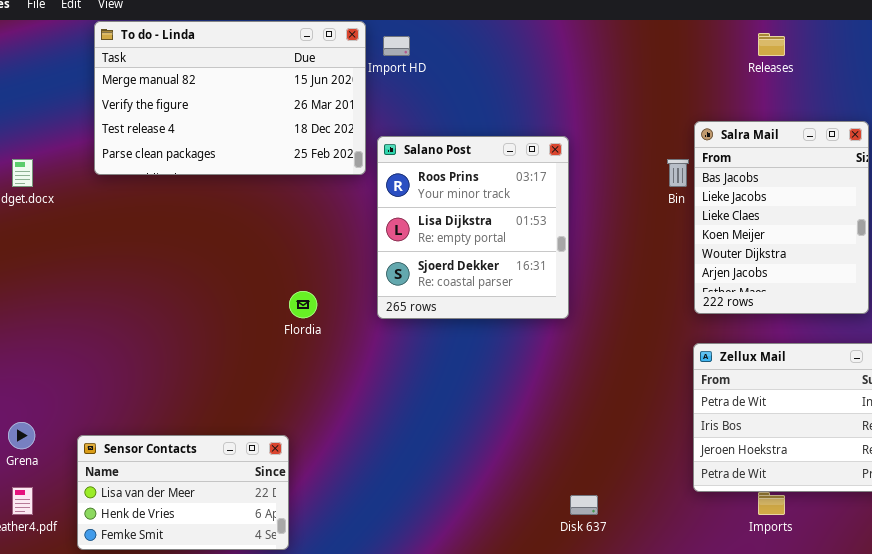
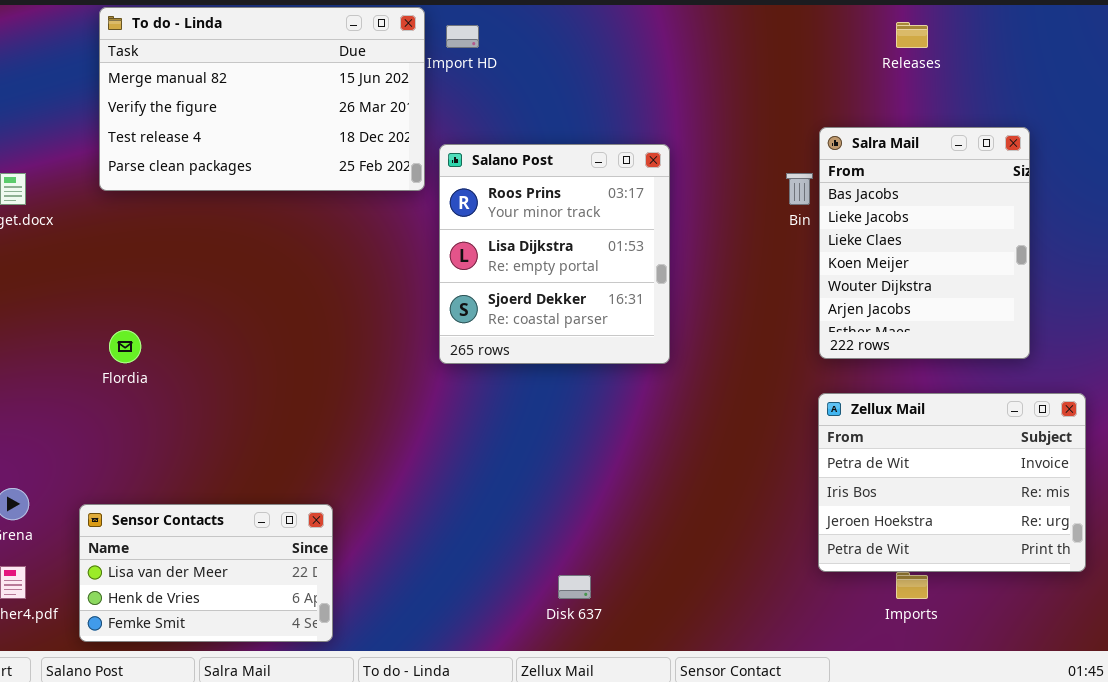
Flordia: [289,291,317,318] -> [109,330,141,363], moved
Disk 637: [570,495,598,515] -> [558,575,591,599], moved

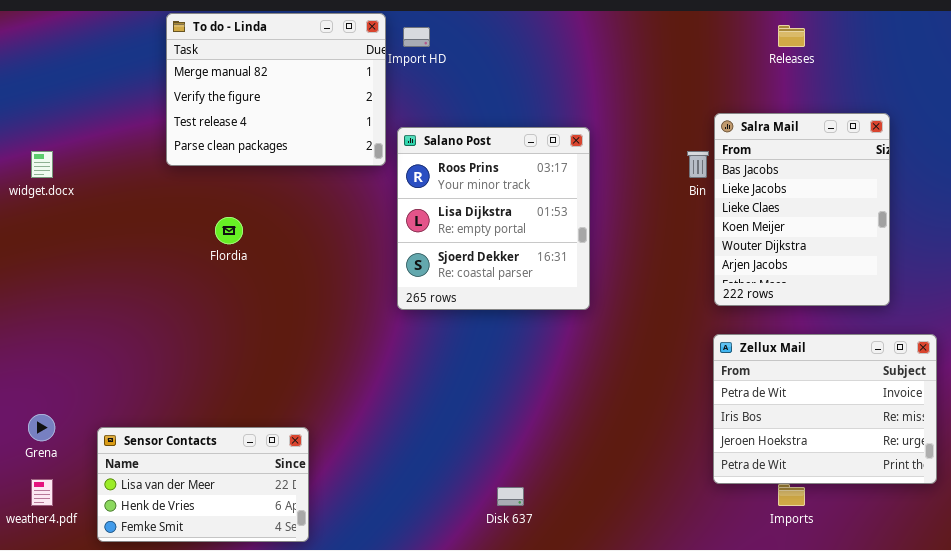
To do - Linda: [99,7,425,191] -> [166,13,386,166], resized
Flordia: [109,330,141,363] -> [215,217,243,244], moved

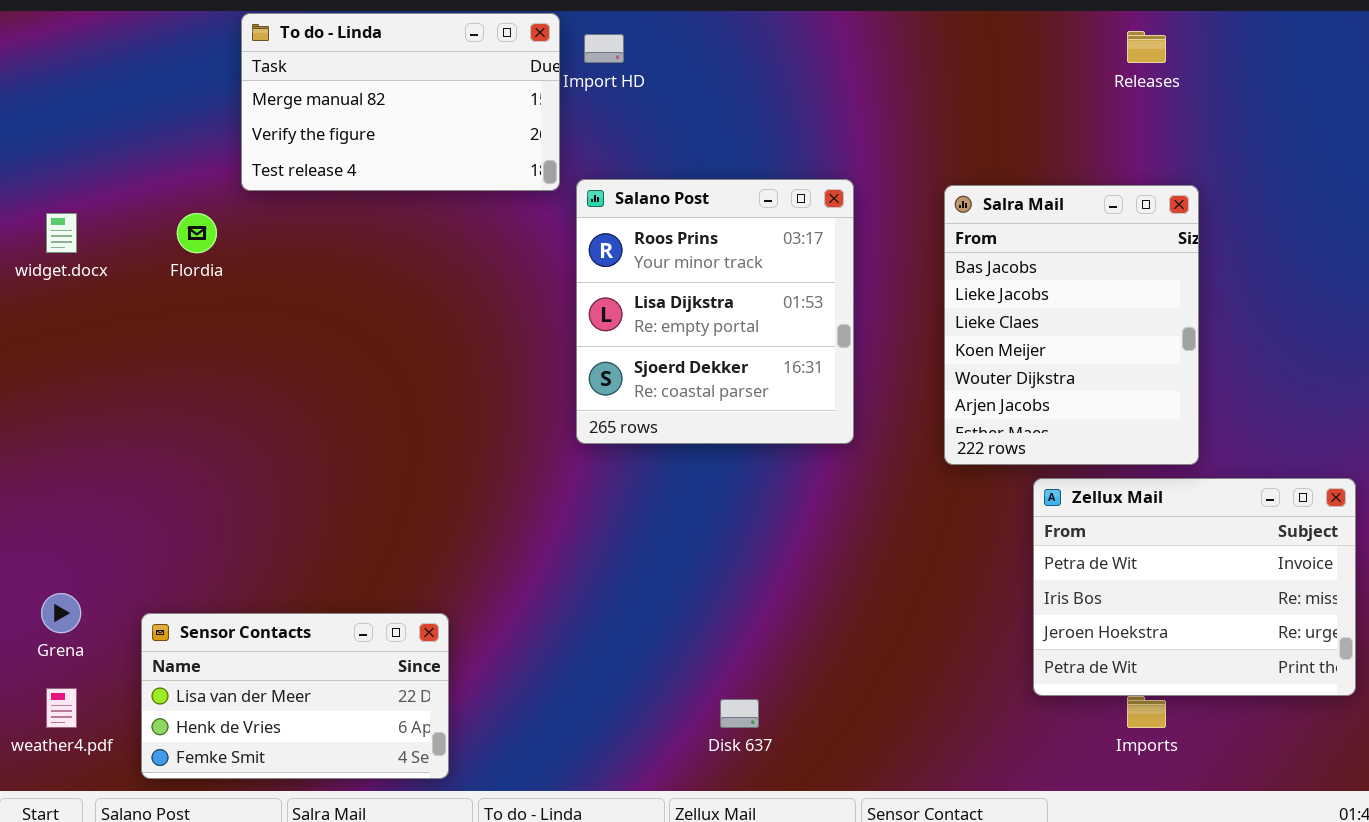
To do - Linda: [166,13,386,166] -> [241,13,560,191], resized
Salra Mail: [714,113,890,306] -> [944,185,1199,465], moved
Flordia: [215,217,243,244] -> [177,213,217,253], moved

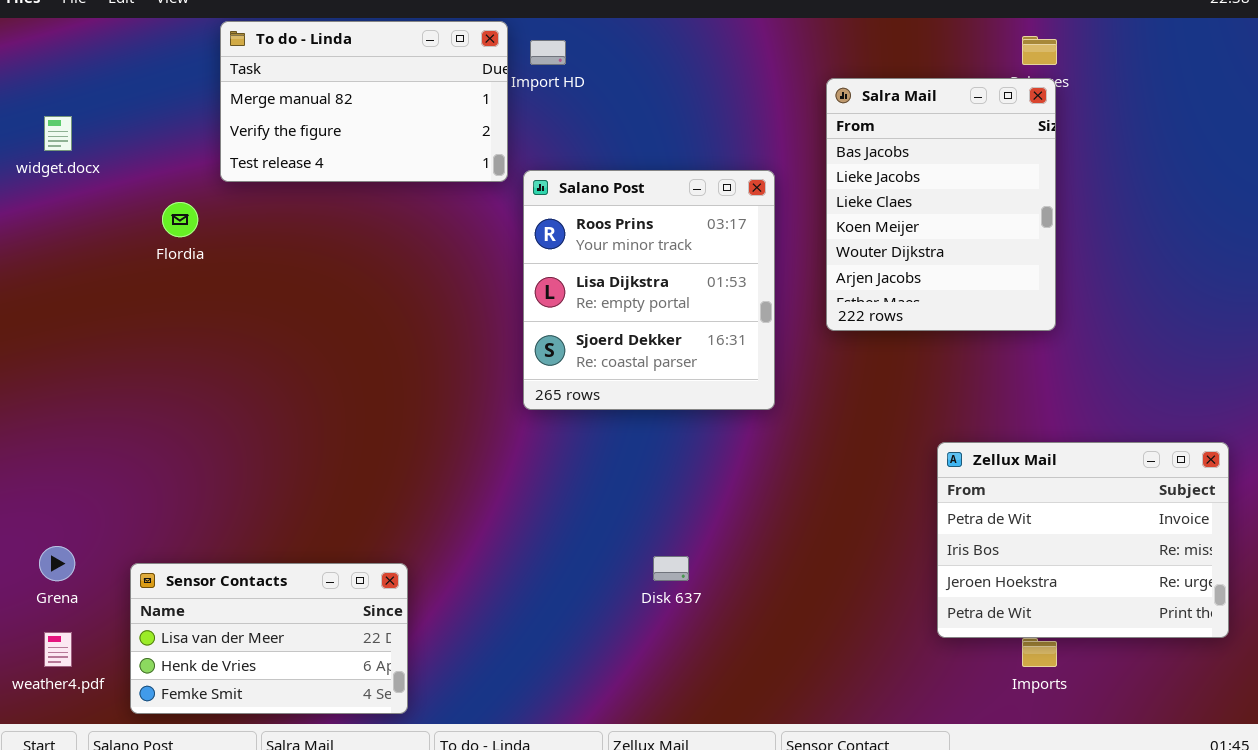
Salra Mail: [944,185,1199,465] -> [826,78,1056,331], moved
widget.docx: [46,213,77,253] -> [44,116,72,151], moved
Disk 637: [720,699,759,728] -> [653,556,689,581], moved

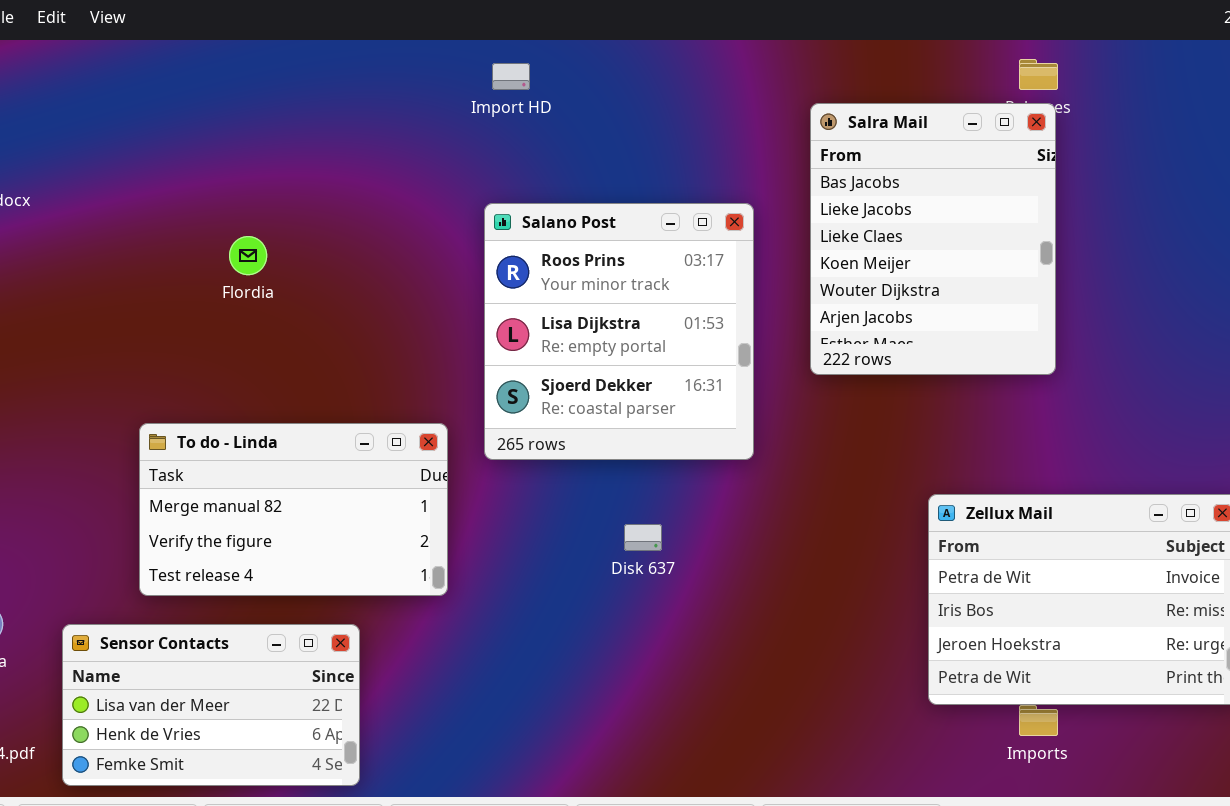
To do - Linda: [220,21,508,182] -> [139,423,448,596], moved
Flordia: [162,202,198,237] -> [229,236,267,275], moved
Disk 637: [653,556,689,581] -> [624,524,662,551], moved

